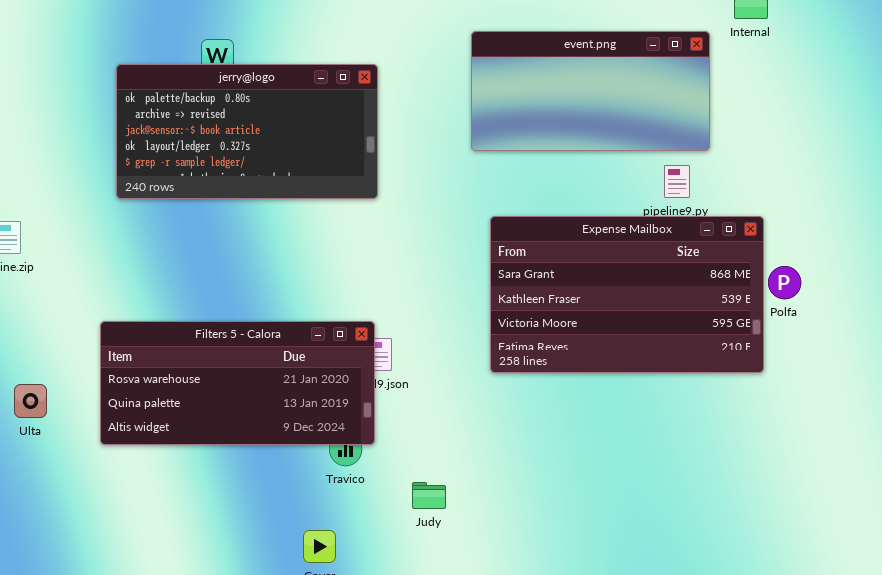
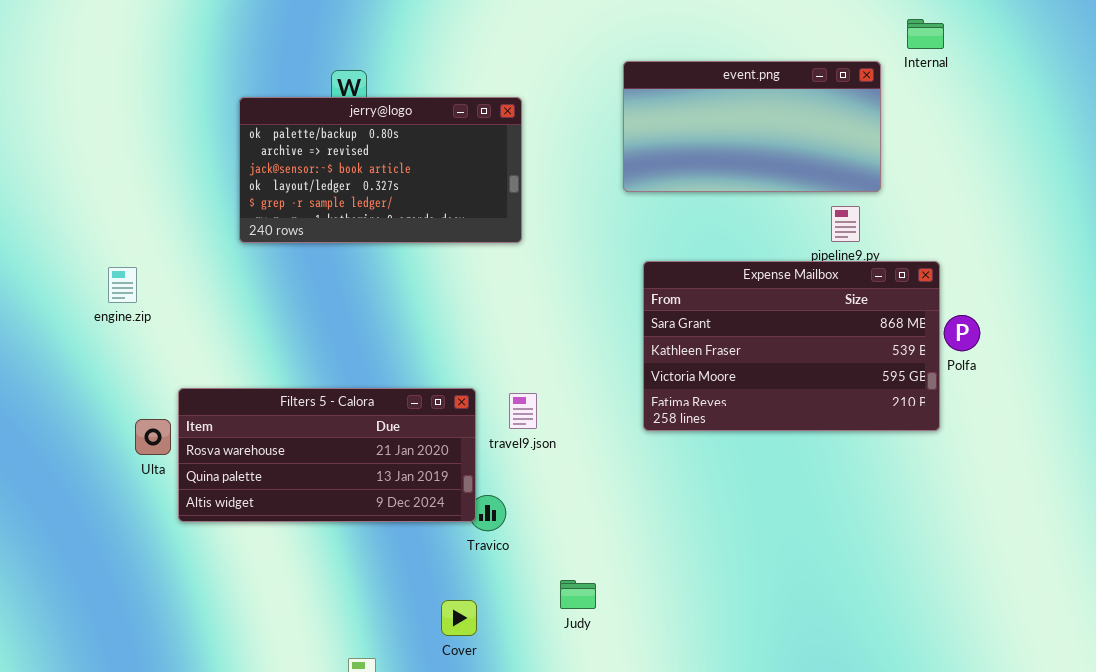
Filters 5 - Calora: [100,321,375,445] -> [178,388,476,522], moved
Ulta: [14,384,47,418] -> [135,419,171,455], moved
Judy: [412,482,446,509] -> [560,580,596,609], moved

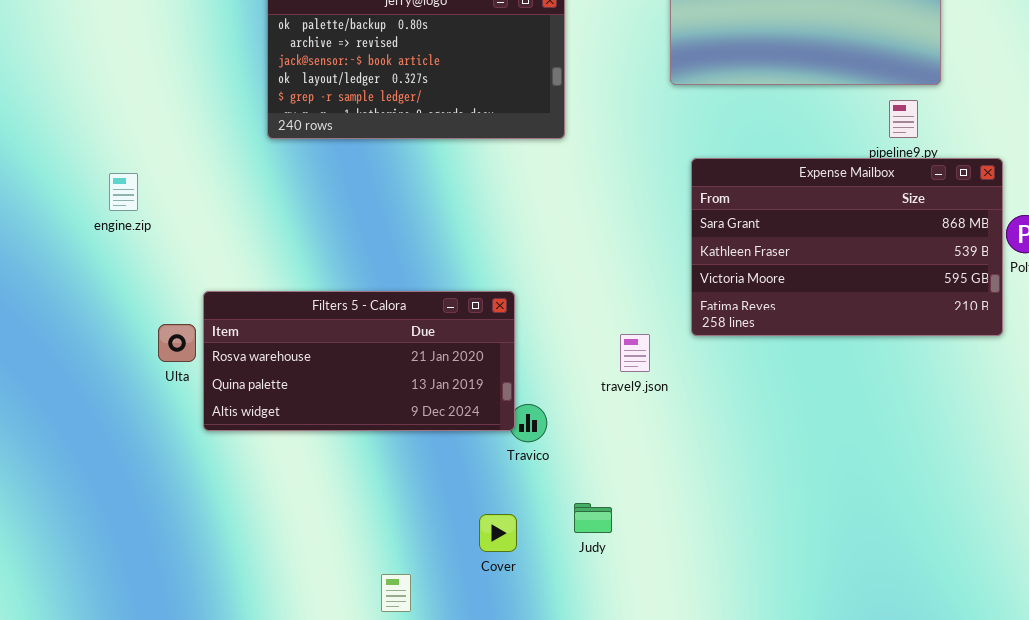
engine.zip: [108,267,137,303] -> [109,173,138,211], moved
travel9.json: [509,393,537,429] -> [620,334,650,372], moved
Judy: [560,580,596,609] -> [574,503,612,533], moved

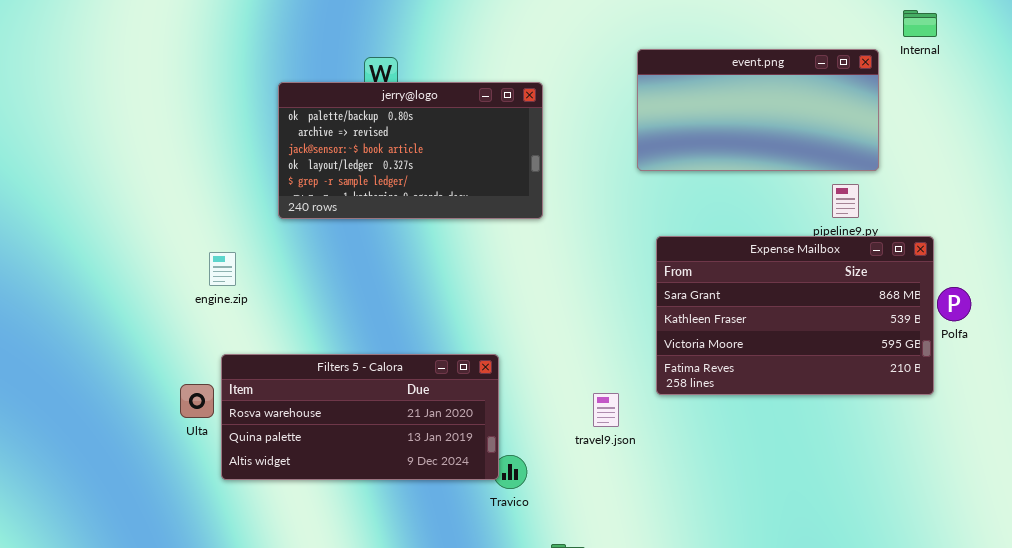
engine.zip: [109,173,138,211] -> [209,252,236,286], moved

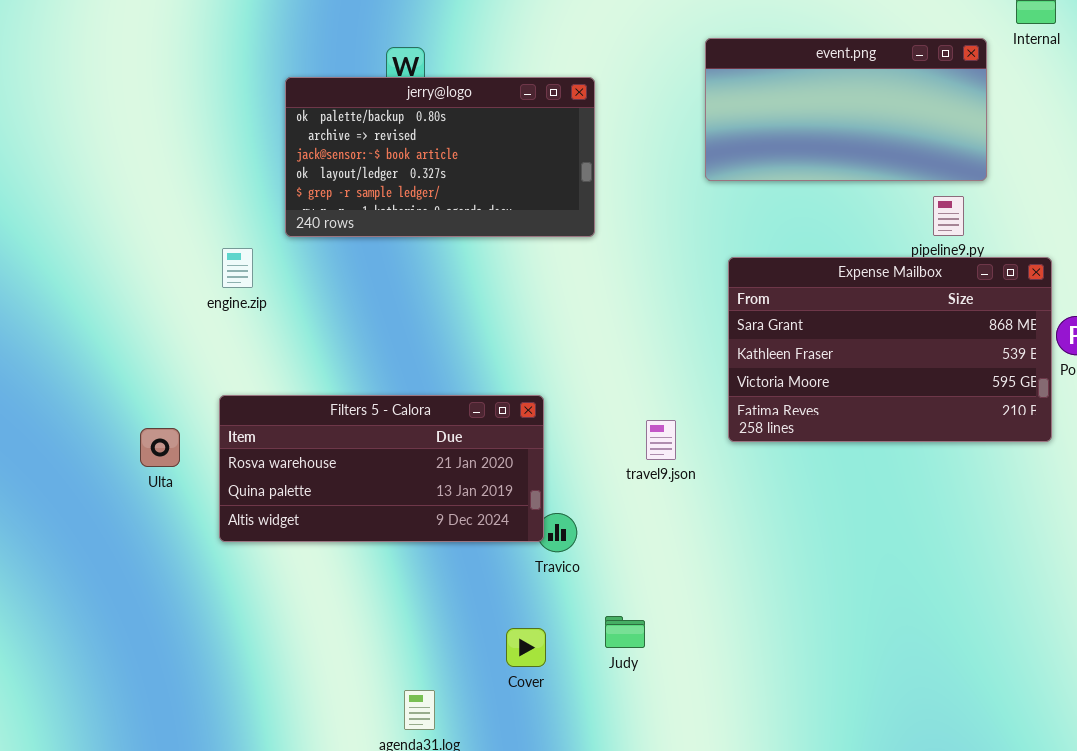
engine.zip: [209,252,236,286] -> [222,248,253,288], moved
Ulta: [180,384,214,418] -> [140,428,180,467], moved
travel9.json: [593,393,619,427] -> [646,420,676,460], moved

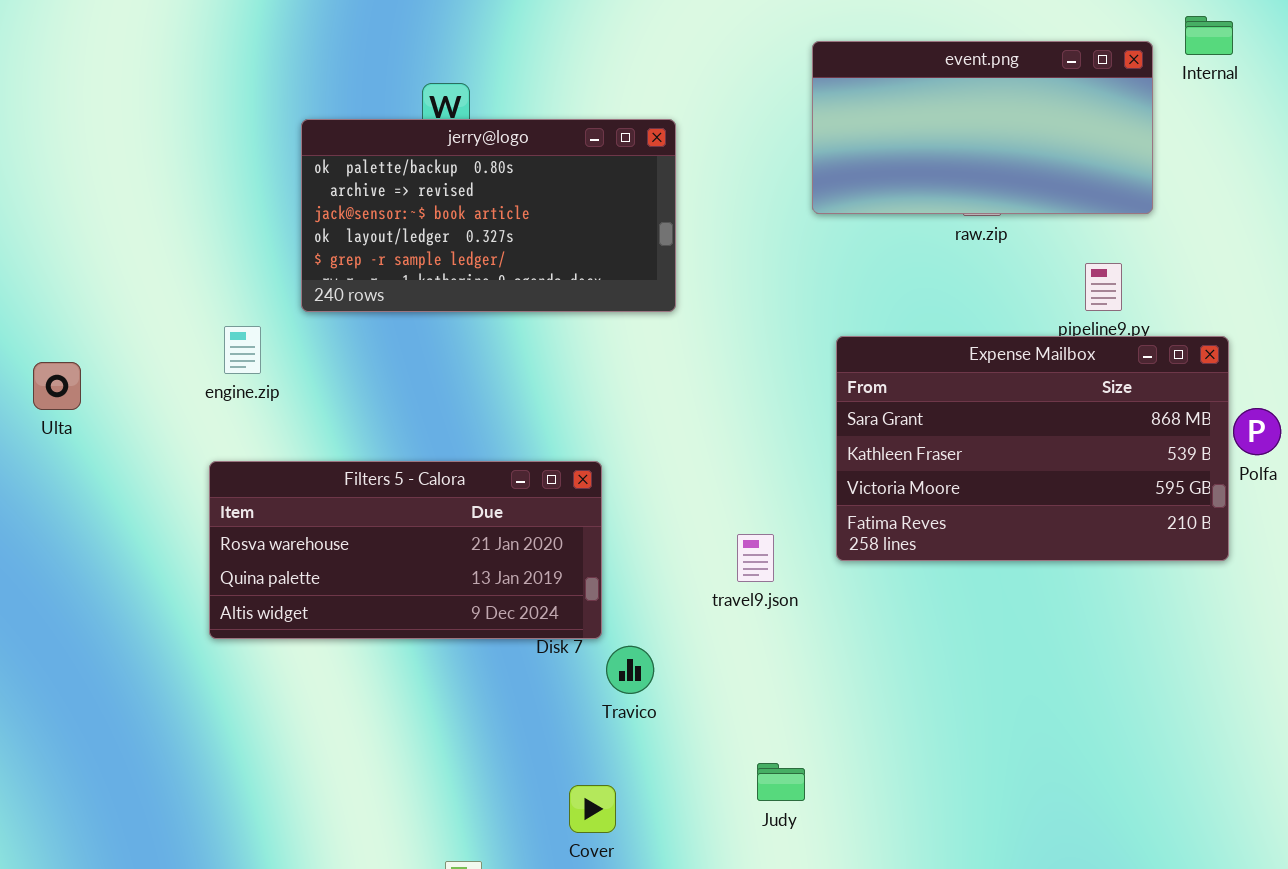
event.png: [705,38,987,181] -> [812,41,1153,214], moved
Filters 5 - Calora: [219,395,544,542] -> [209,461,602,639], moved
Ulta: [140,428,180,467] -> [33,362,81,410], moved
Judy: [605,616,645,648] -> [757,763,805,801], moved

